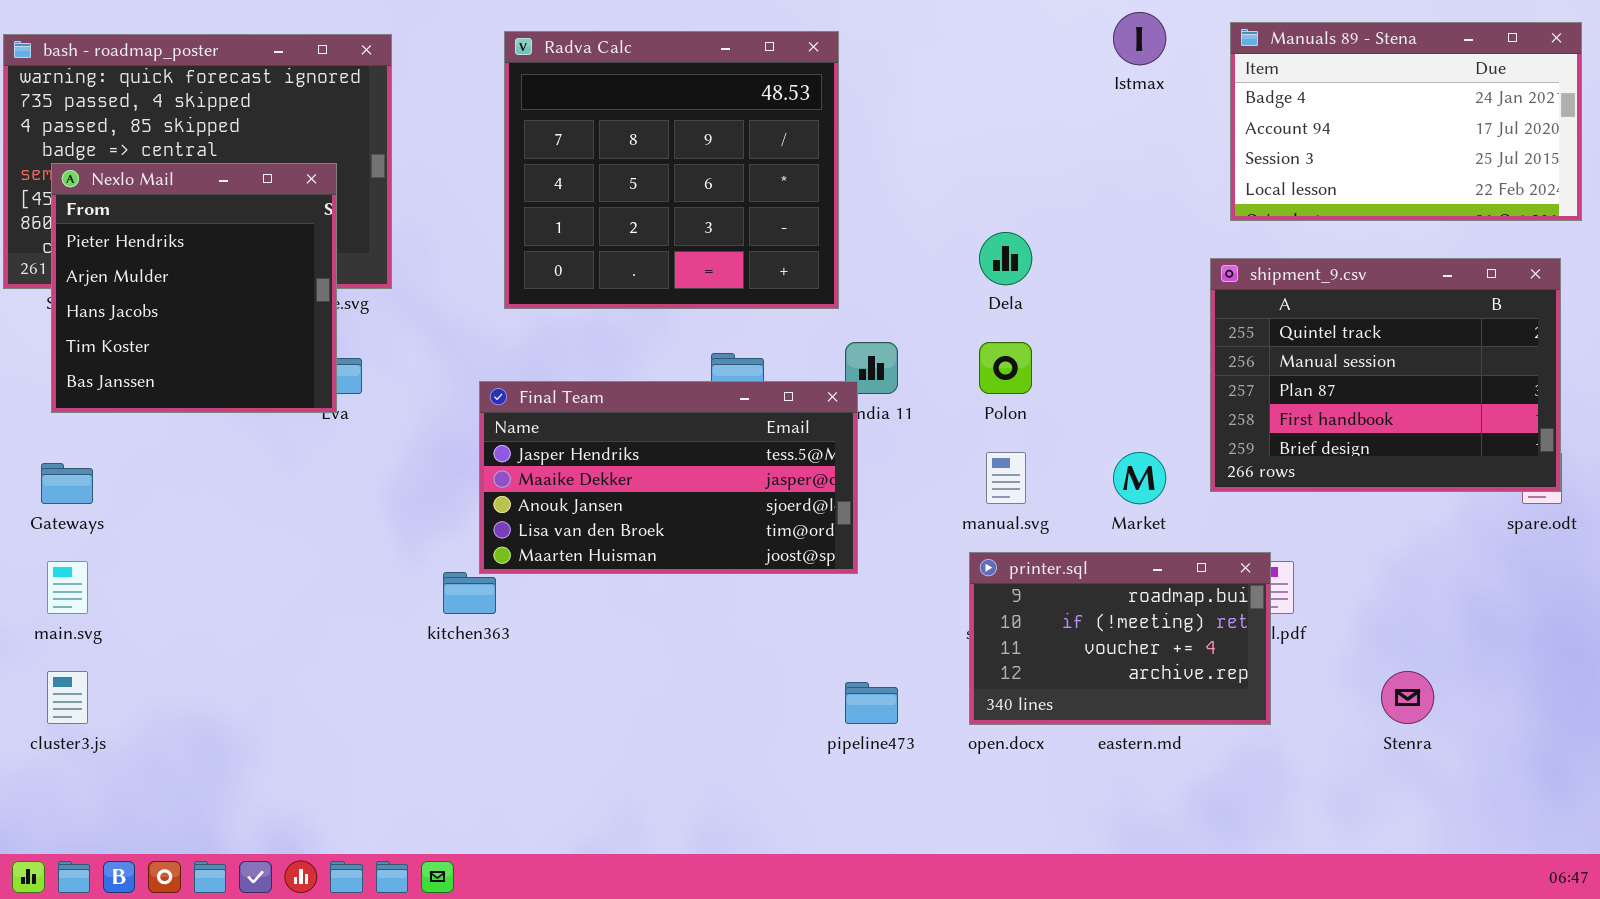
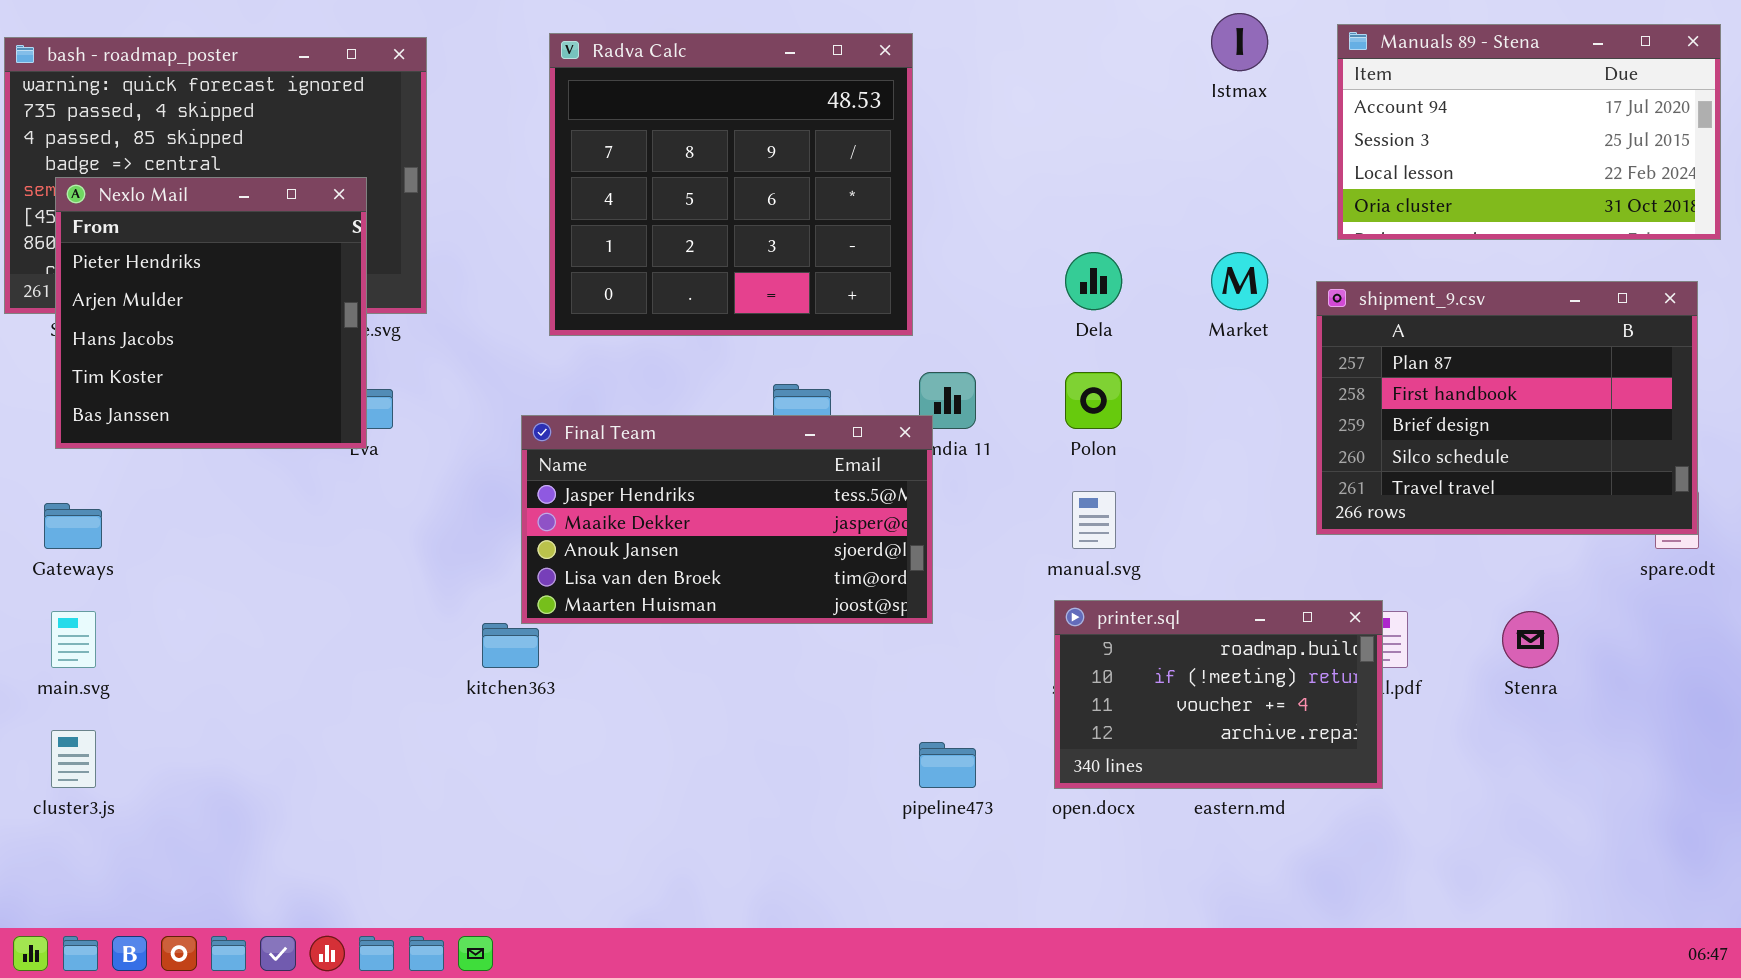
Manuals 89 - Stena: [1230,22,1582,221] -> [1337,24,1721,240], scrolled down 1 row
shipment_9.csv: [1210,258,1561,492] -> [1316,281,1698,535], scrolled down 2 rows
Market: [1113,452,1166,504] -> [1211,252,1268,310], moved
Stenra: [1381,671,1434,724] -> [1502,611,1559,668], moved

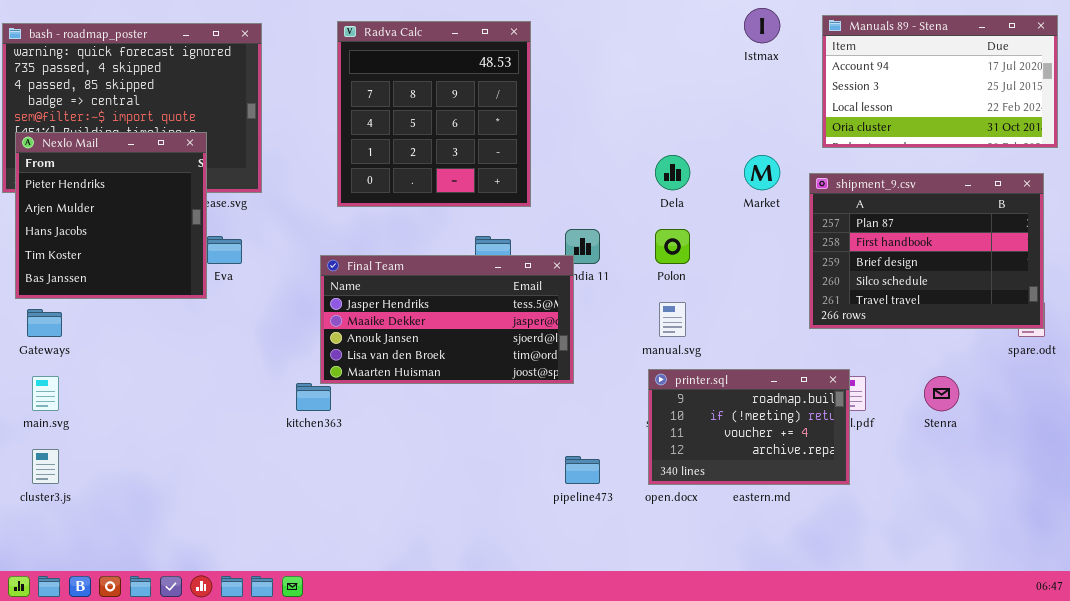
Radva Calc: [549,33,913,336] -> [337,21,531,207], resized
Nexlo Mail: [55,177,367,449] -> [15,132,207,299], moved

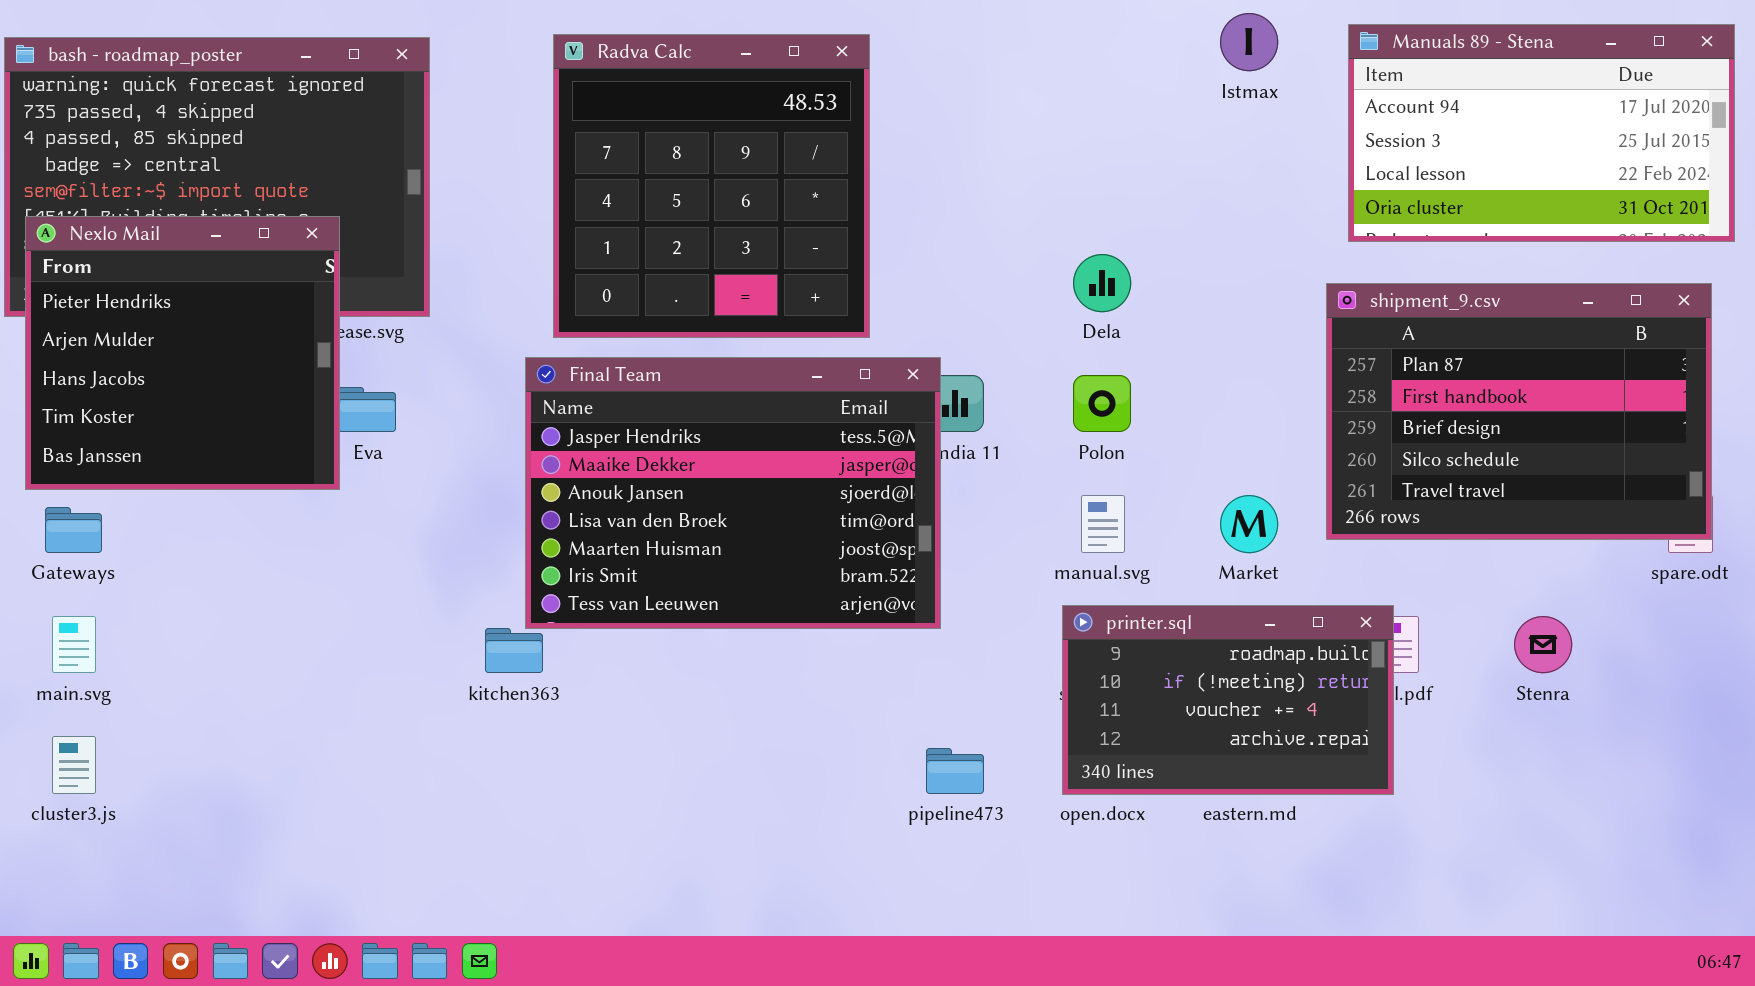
Market: [744,155,780,190] -> [1220,495,1278,553], moved
Final Team: [320,255,574,384] -> [525,357,941,629], resized

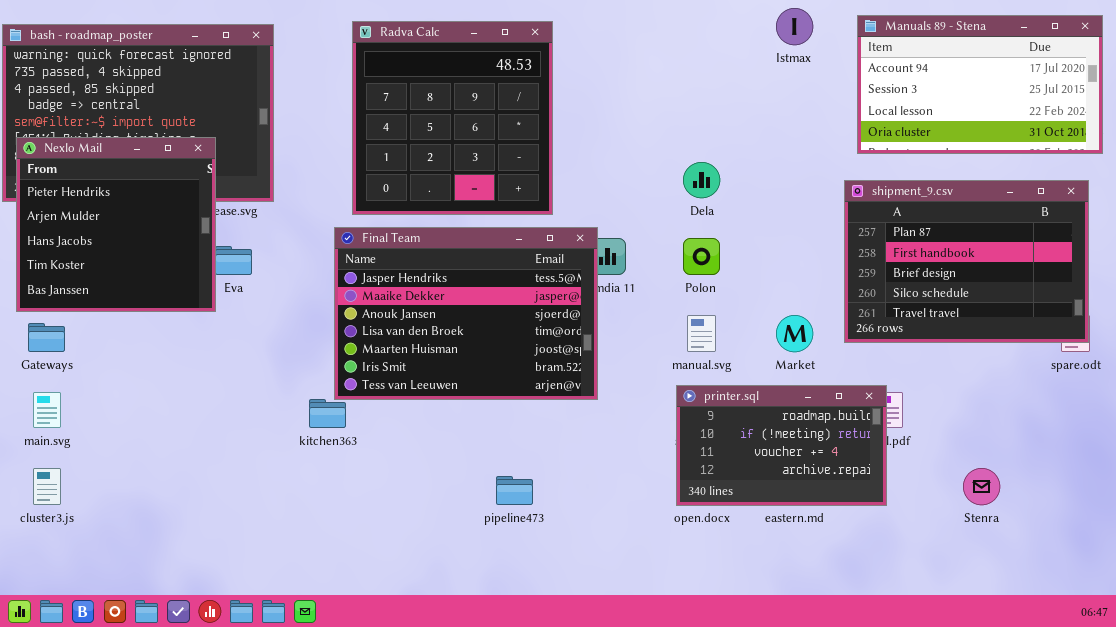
Stenra: [1514,616,1572,673] -> [963,468,1000,505], moved
pipeline473: [926,748,984,794] -> [496,476,533,505], moved

